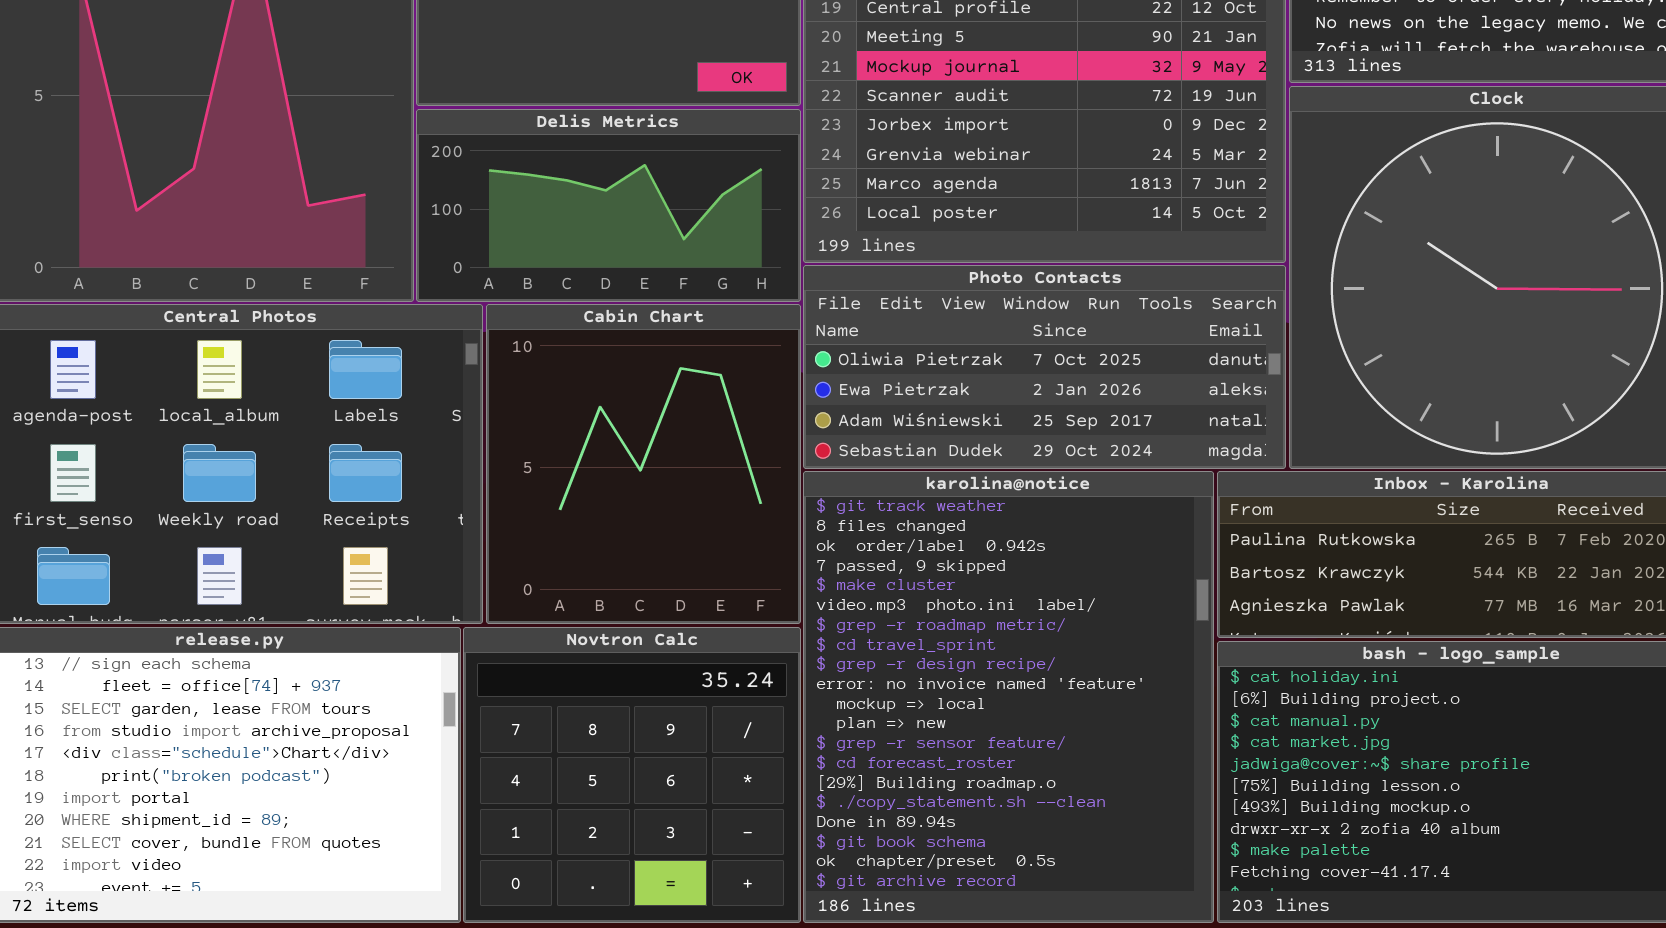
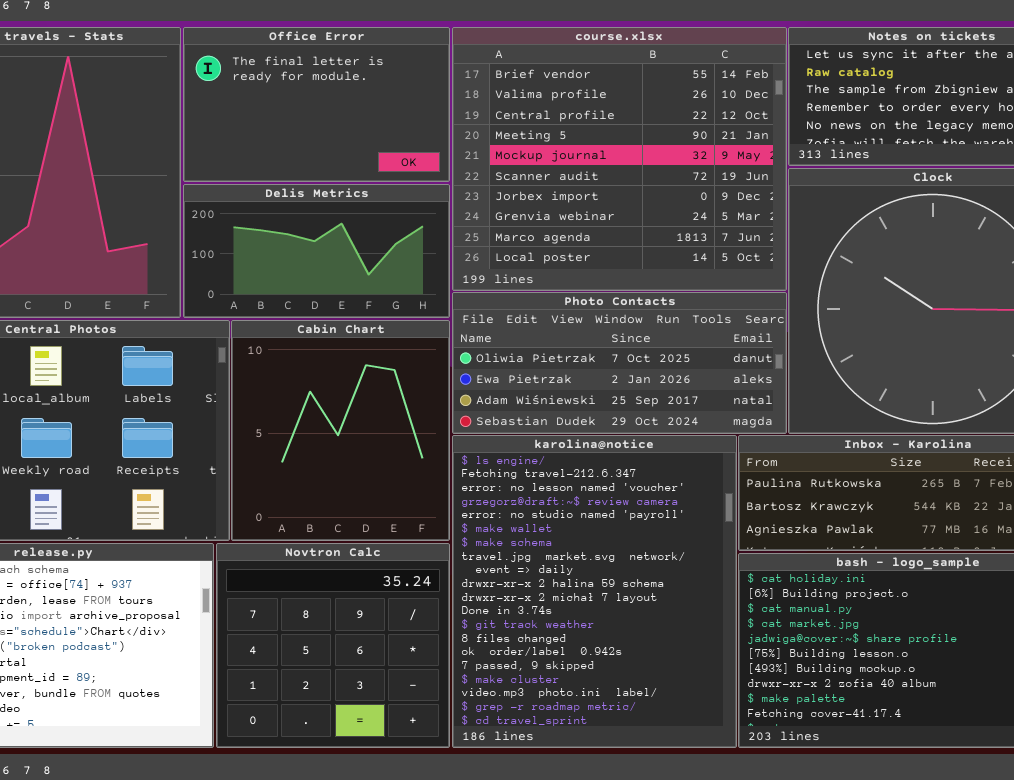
karolina@notice: [803,471,1214,923] -> [452,435,737,748], scrolled up 12 rows

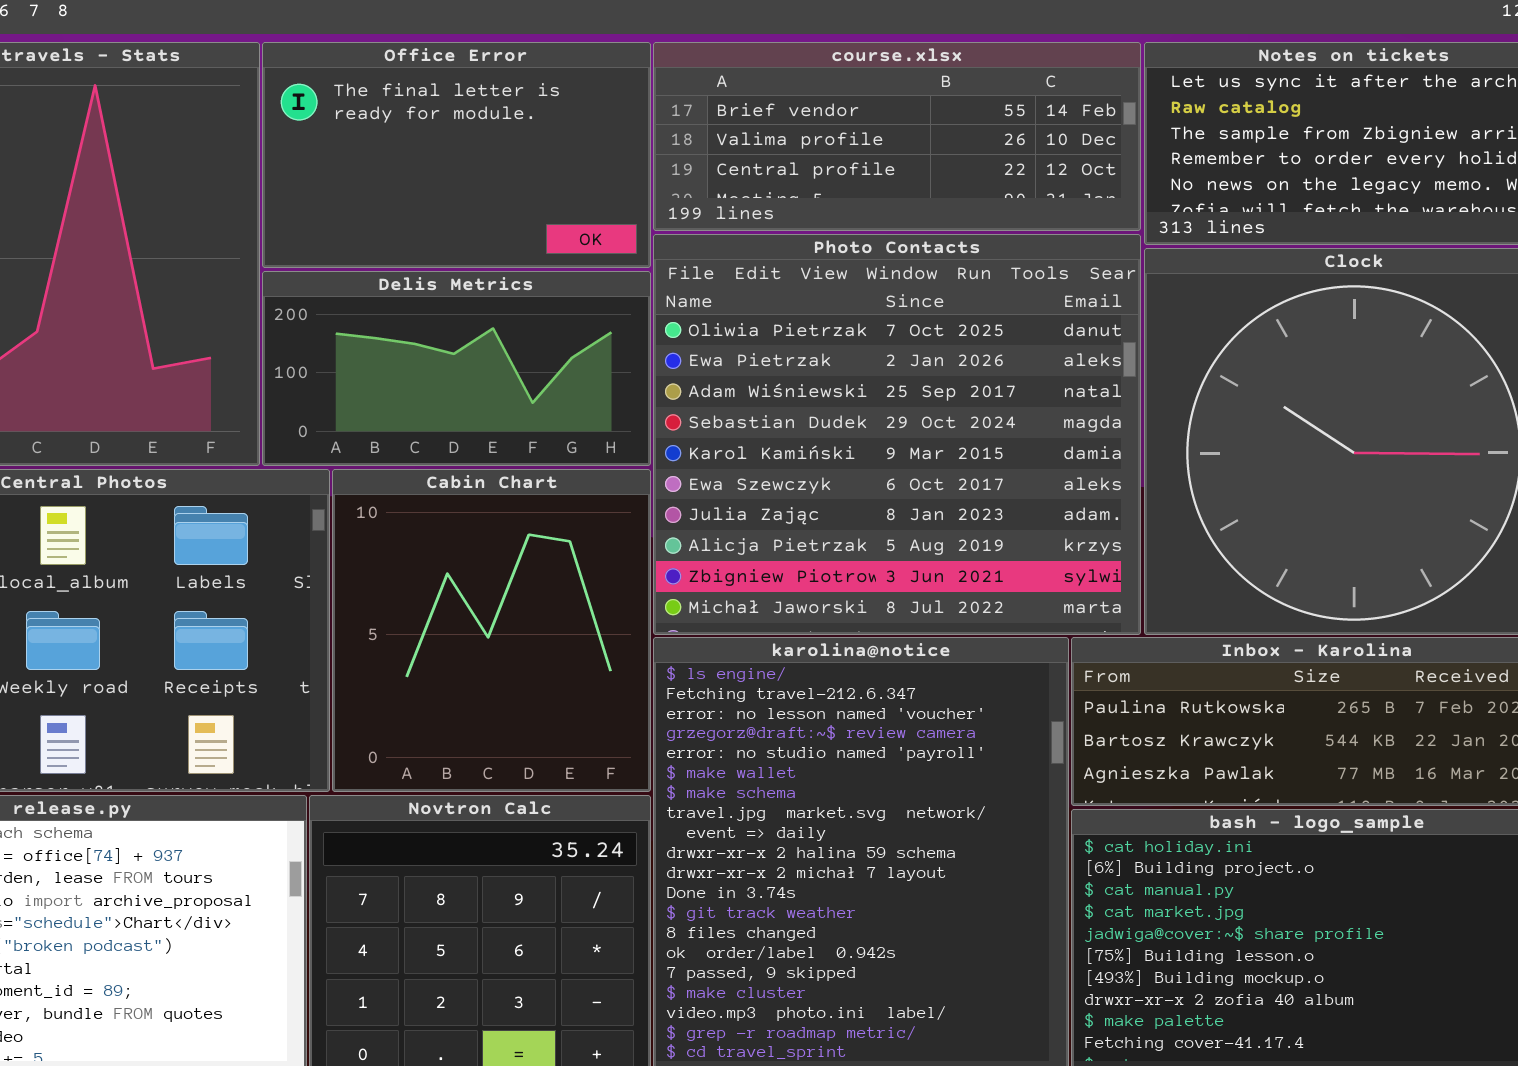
course.xlsx: [452,27,787,291] -> [653,42,1141,231], resized
Photo Contacts: [452,292,787,434] -> [653,234,1141,635], resized

